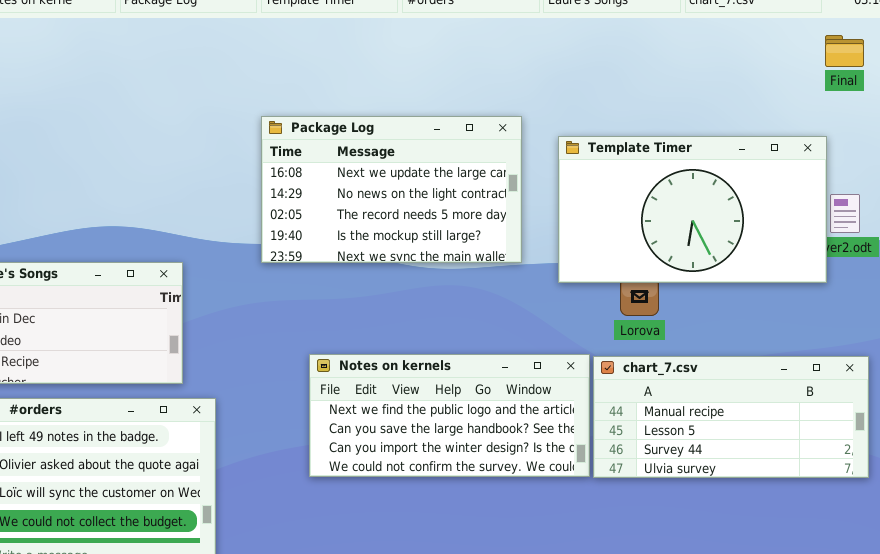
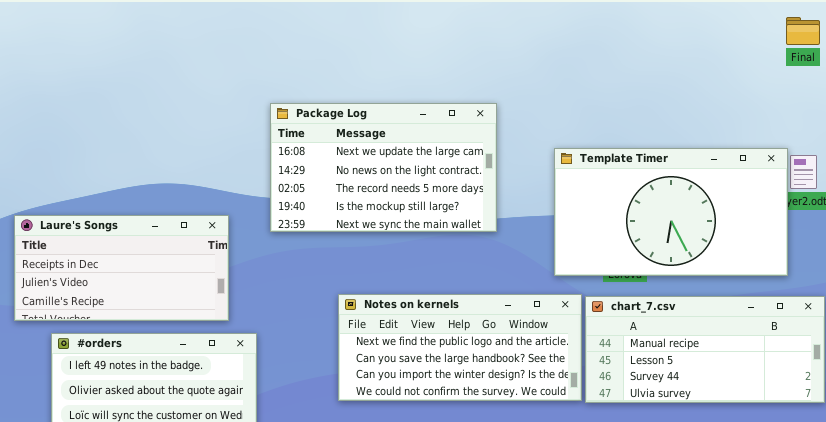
Package Log: [261,116,522,263] -> [270,103,497,232], moved
Template Timer: [558,136,827,283] -> [554,148,788,276], moved

